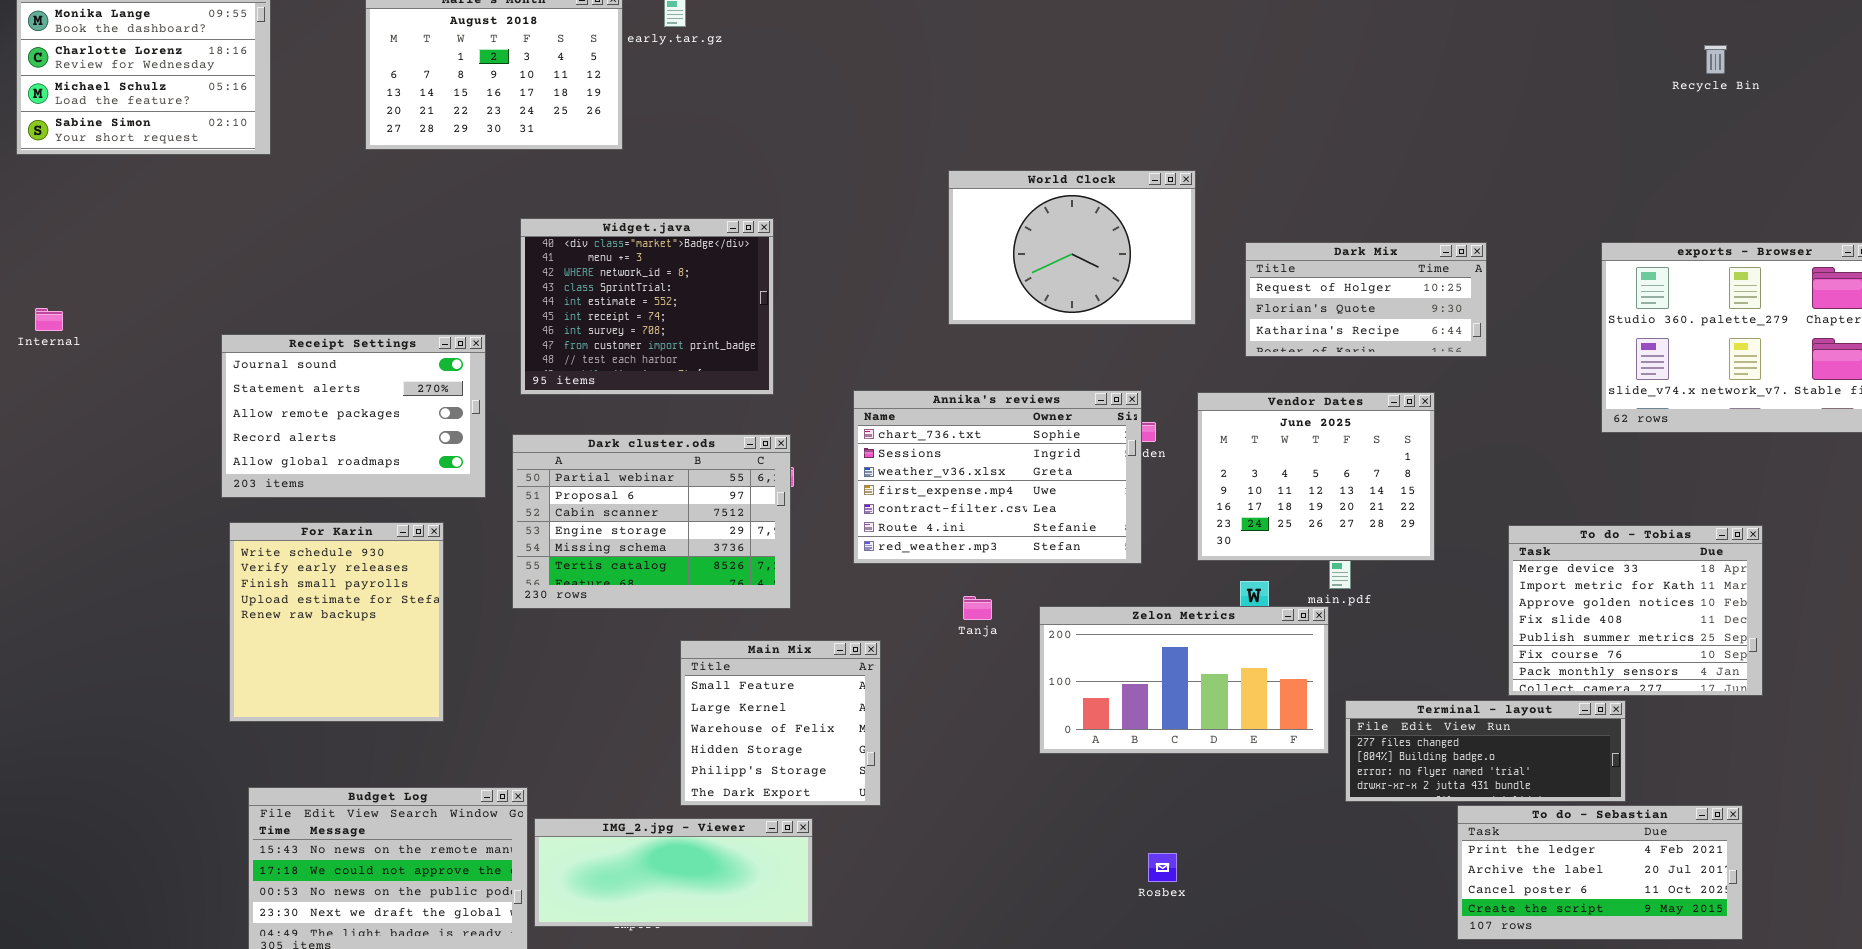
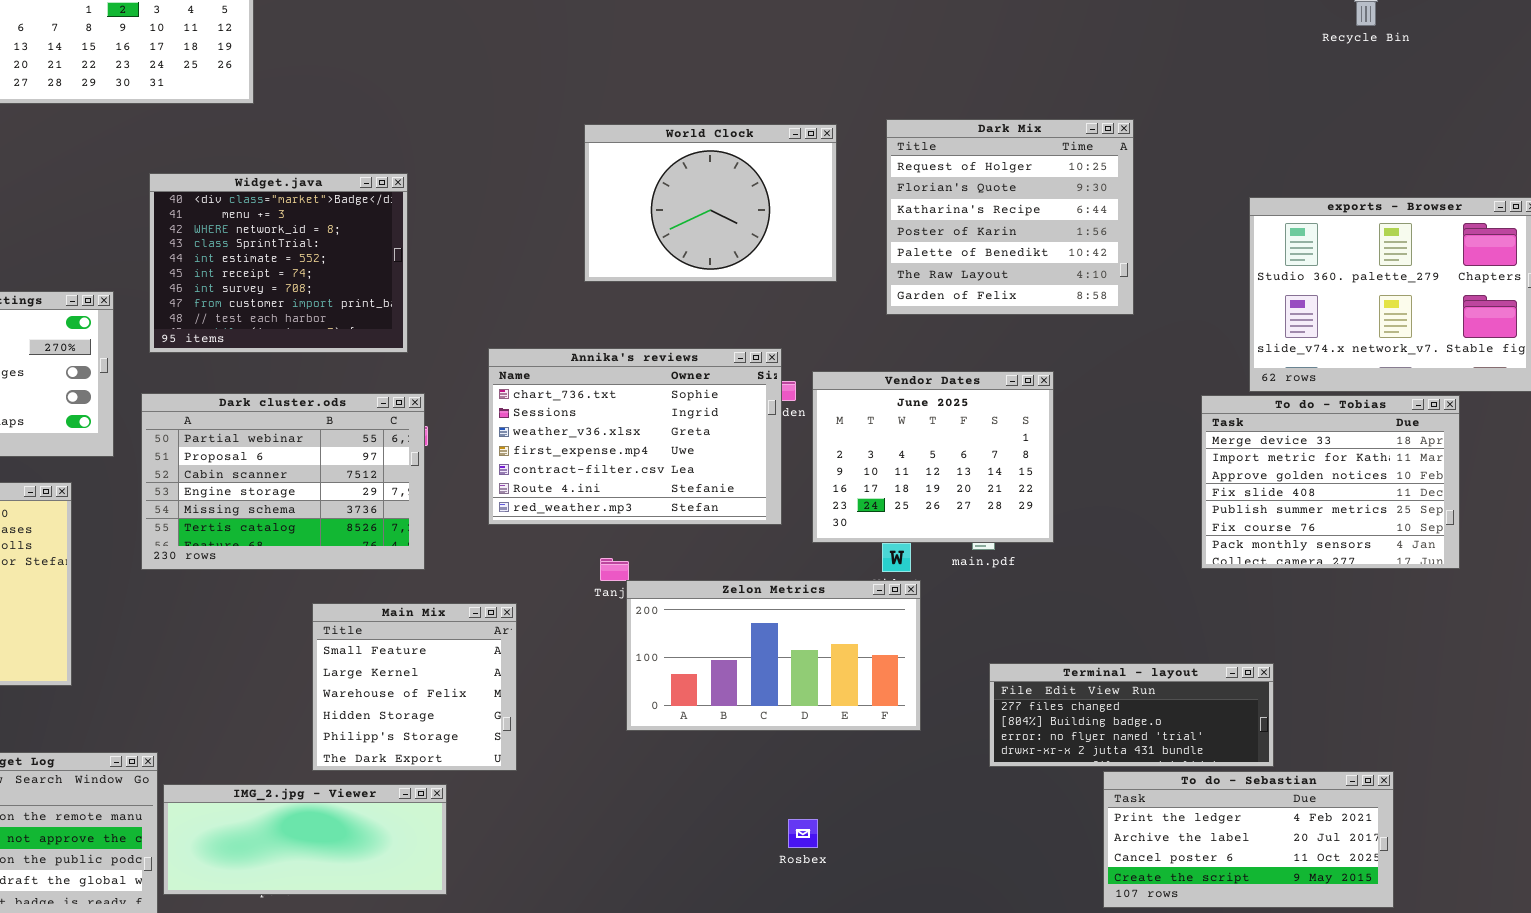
Dark Mix: [1245,242,1487,357] -> [886,119,1134,315], resized
Vendor Dates: [1197,392,1435,561] -> [812,371,1054,543], moved
To do - Tobias: [1508,525,1763,696] -> [1201,395,1460,569], moved
Zelon Metrics: [1039,606,1329,754] -> [626,580,921,731], moved

